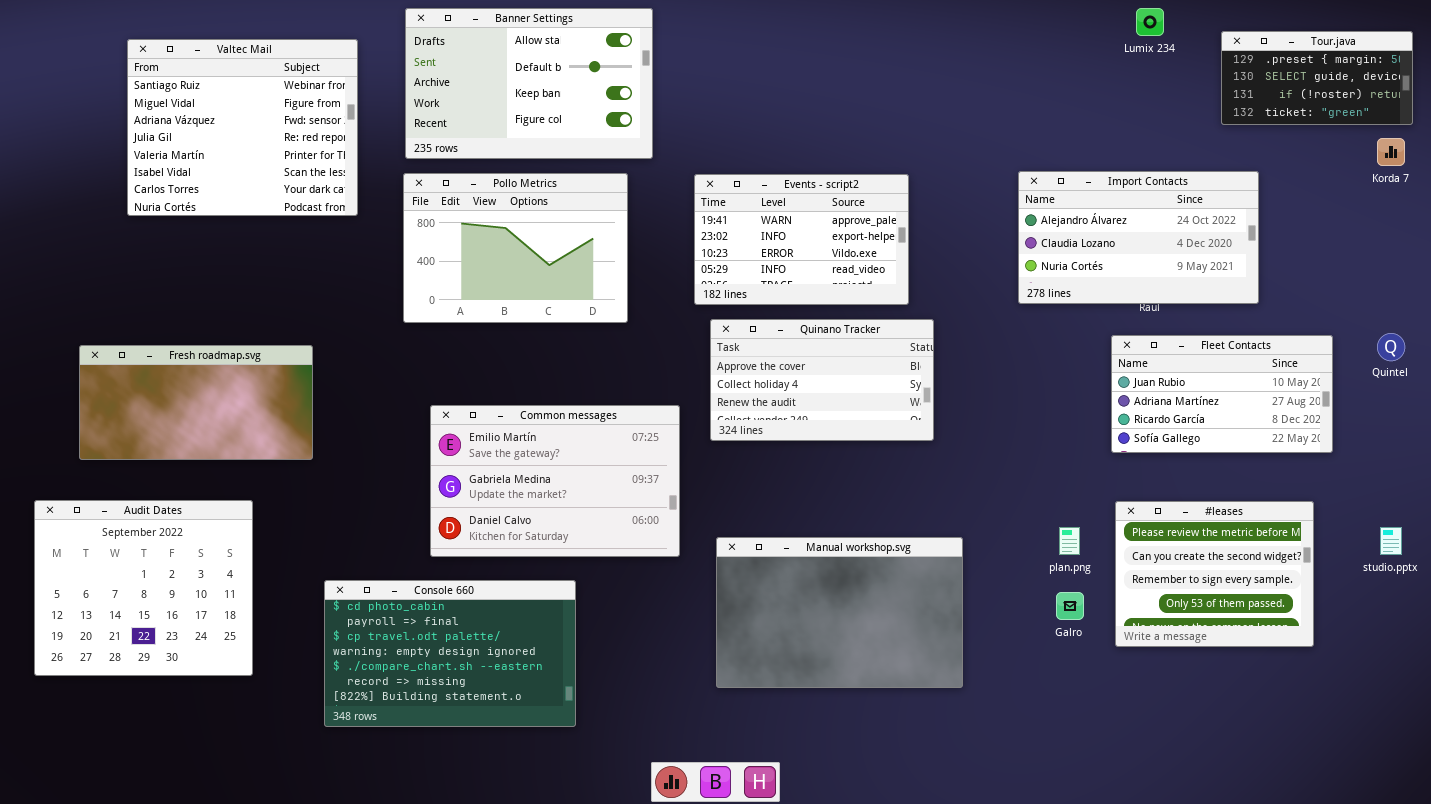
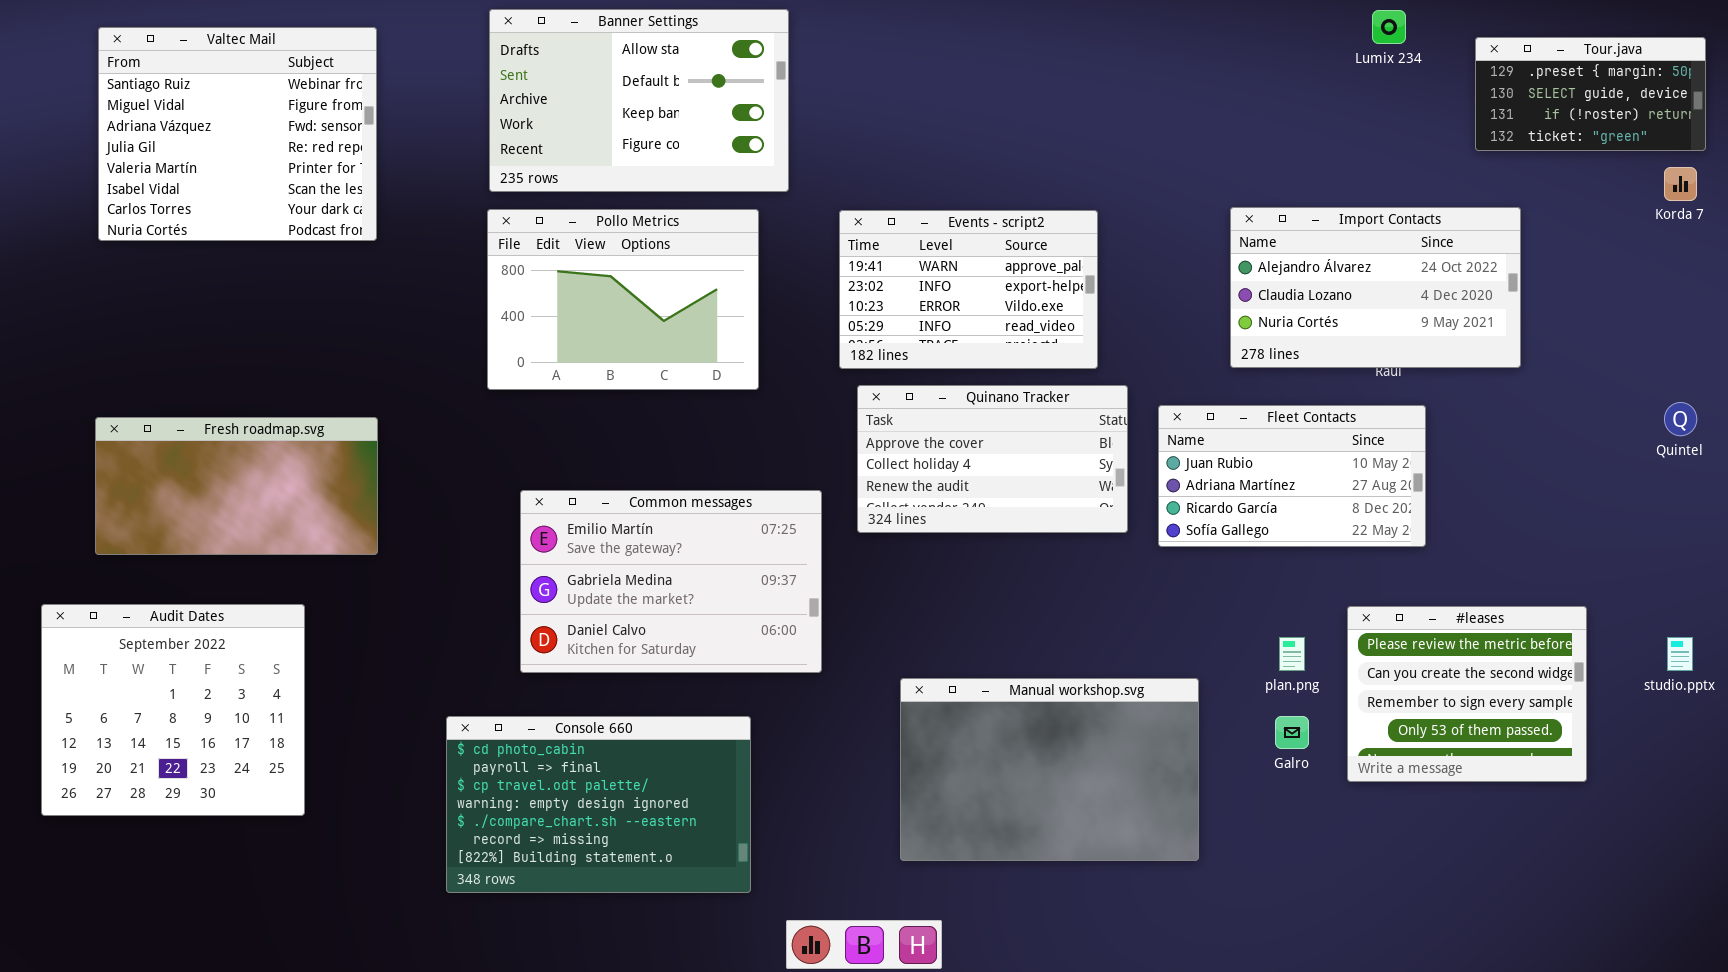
Valtec Mail: [127,39,358,216] -> [98,27,377,241], moved
Fleet Contacts: [1111,335,1333,453] -> [1158,405,1426,547], moved
Manual workshop.svg: [716,537,963,688] -> [900,678,1199,861], moved
Console 660: [324,580,576,727] -> [446,716,751,893], moved

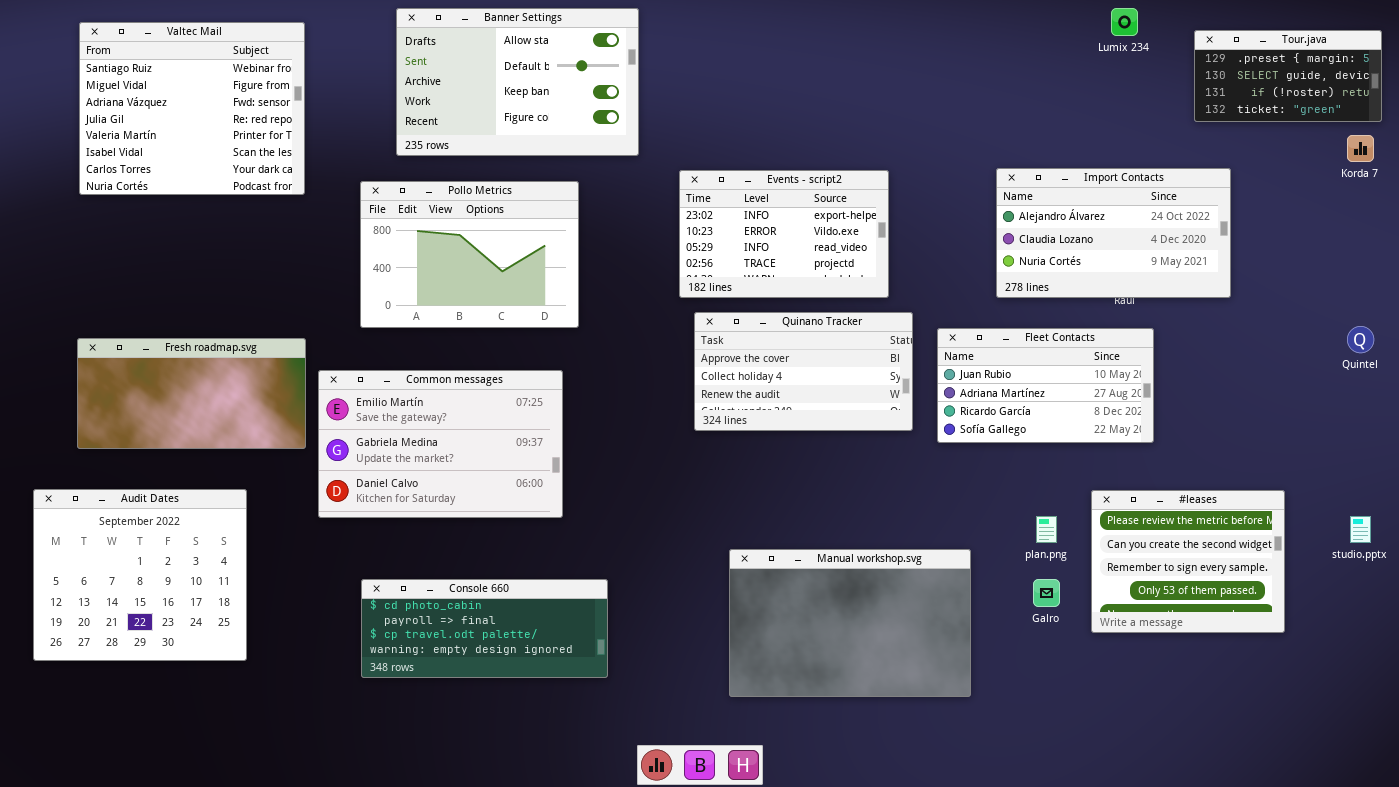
Pollo Metrics: [487,209,759,390] -> [360,181,579,328], moved
Events - script2: [839,210,1098,369] -> [679,170,889,298], scrolled down 1 row
Common messages: [520,490,822,673] -> [318,370,563,518], moved
Console 660: [446,716,751,893] -> [361,579,608,678], resized

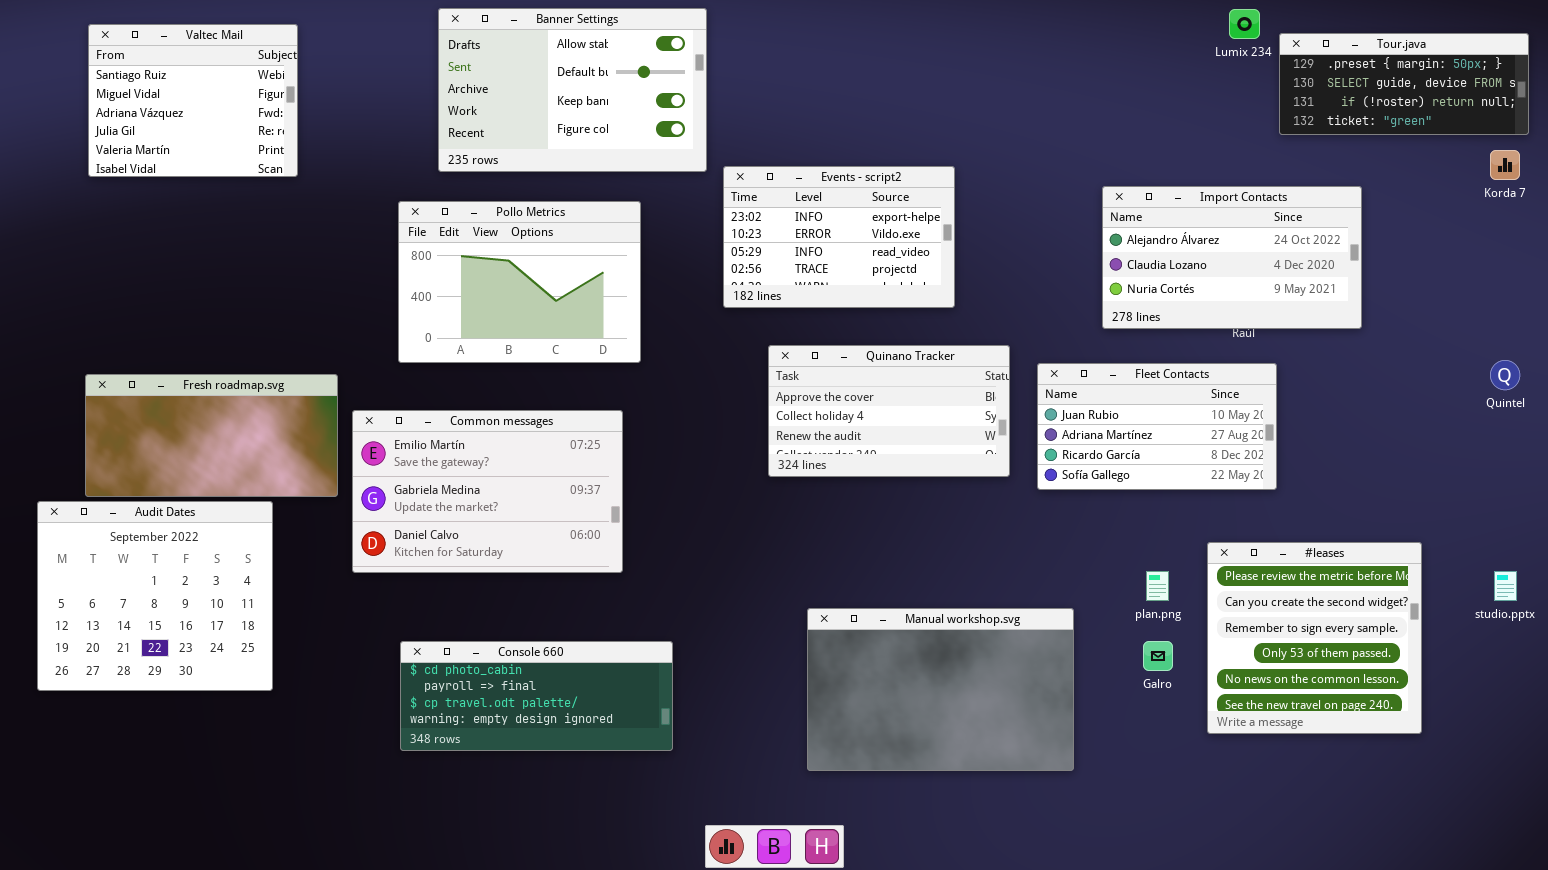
Valtec Mail: [79,22,305,195] -> [88,24,298,177], resized
Tour.java: [1194,30,1382,122] -> [1279,33,1529,135], resized
Events - script2: [679,170,889,298] -> [723,166,955,308], moved
Audit Dates: [33,489,247,661] -> [37,501,273,691], moved
#leases: [1091,490,1285,633] -> [1207,542,1422,734], resized

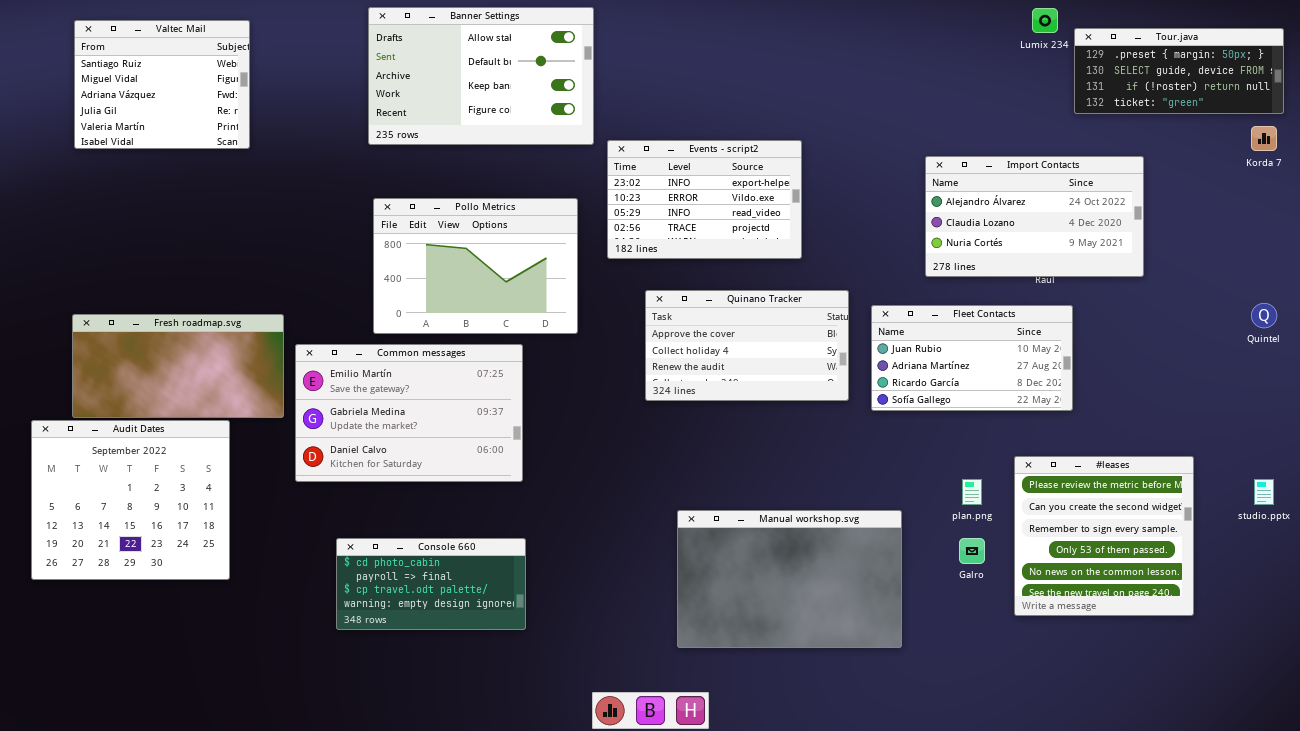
Pollo Metrics: [398,201,641,363] -> [373,198,578,334], moved
Console 660: [400,641,673,751] -> [336,538,526,630], resized

